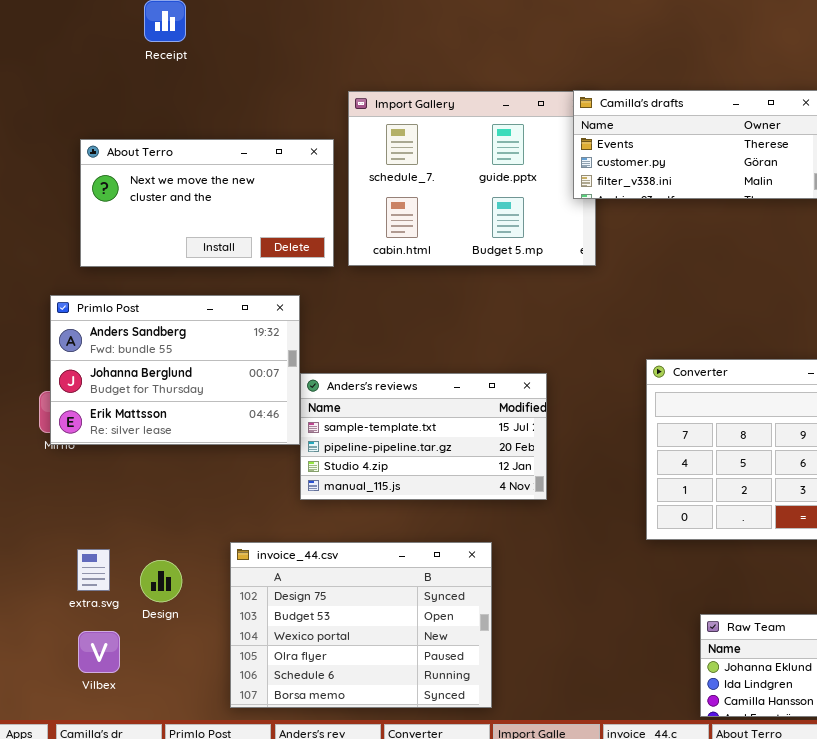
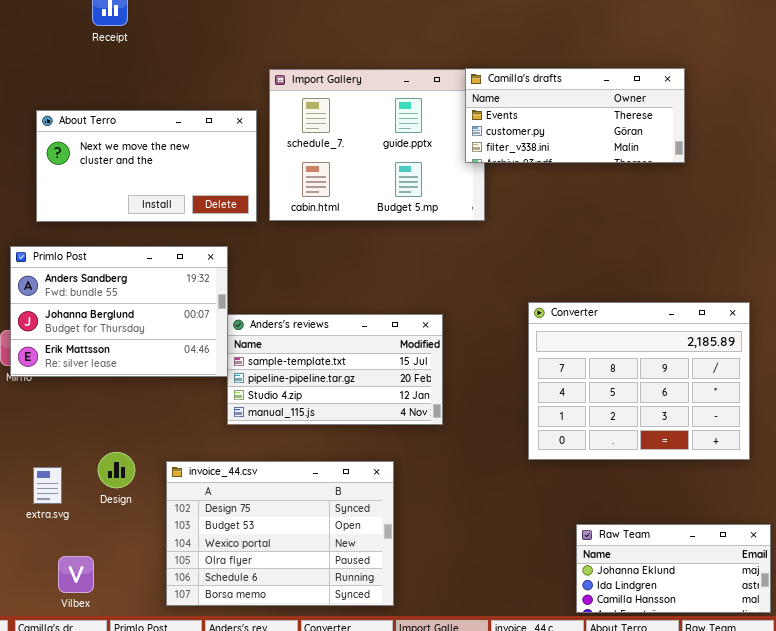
Design: [140,560,182,602] -> [98,452,135,488], moved
Vilbex: [78,631,120,673] -> [58,556,94,593], moved

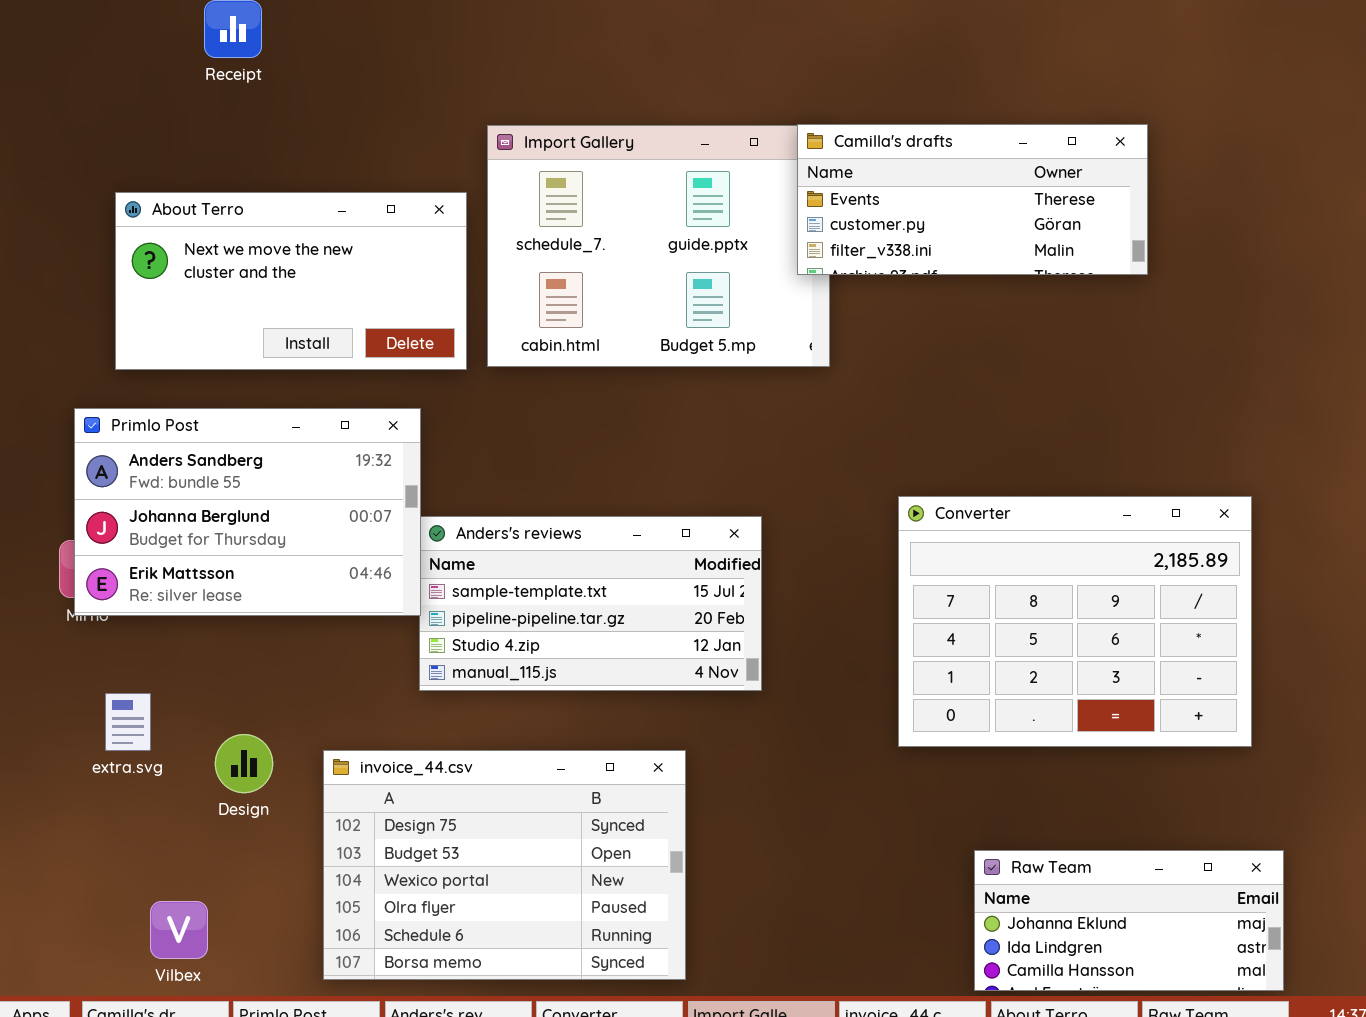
extra.svg: [33,467,62,504] -> [105,693,151,751], moved

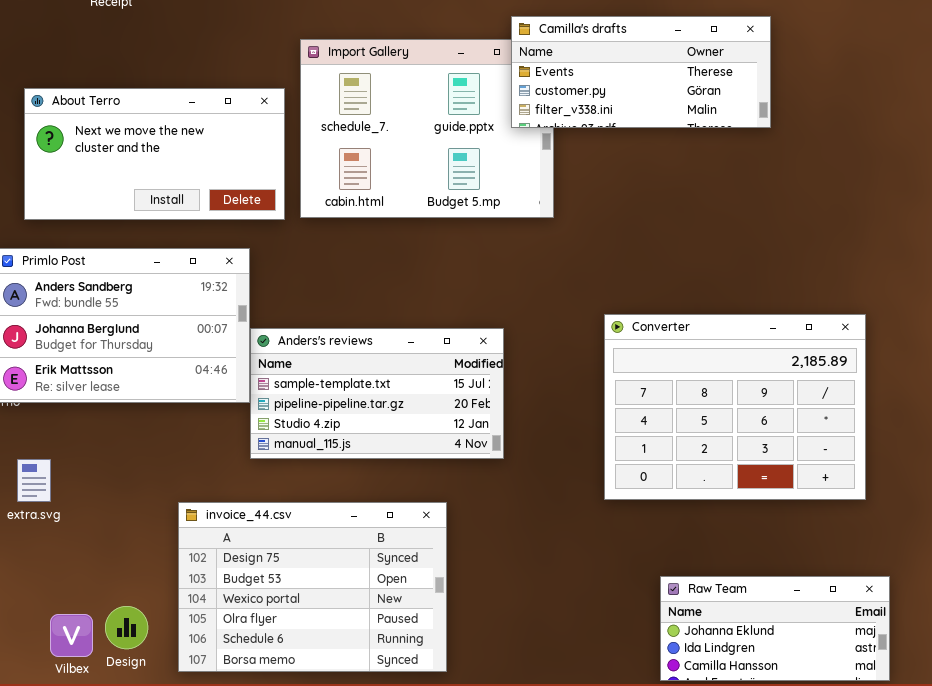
Camilla's drafts: [797,124,1148,275] -> [511,16,771,128], moved
Design: [215,734,273,793] -> [105,606,148,649], moved

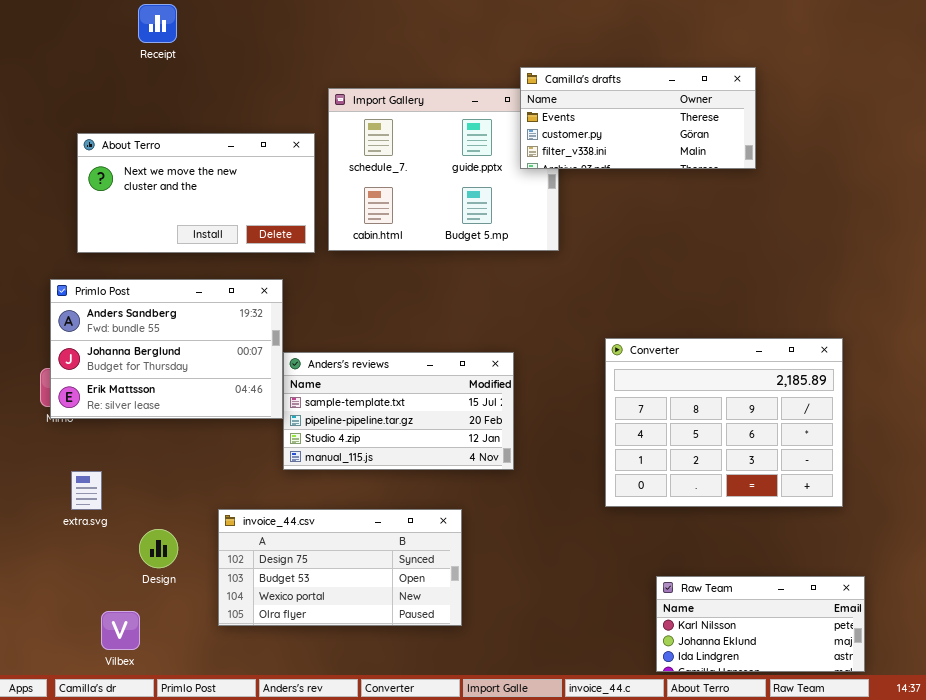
invoice_44.csv: [178,502,447,672] -> [218,509,462,626], resized
Raw Team: [660,576,890,681] -> [656,576,865,672], scrolled up 1 row
Design: [105,606,148,649] -> [139,529,178,568], moved

